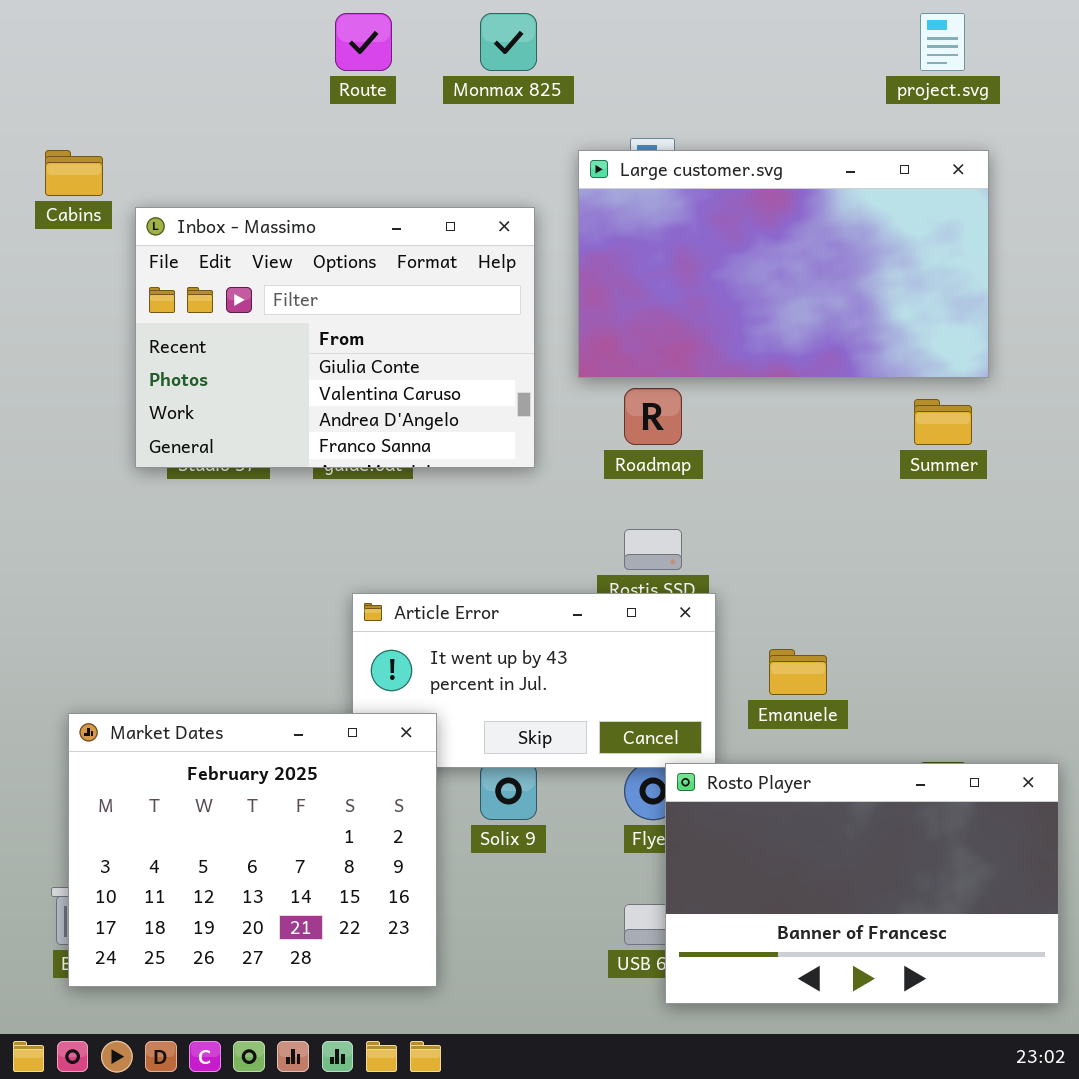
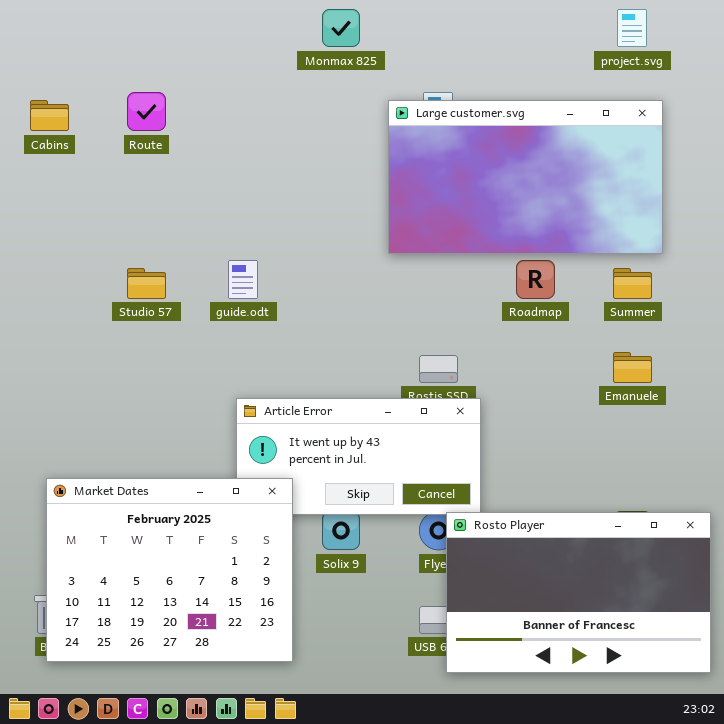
Route: [335,13,392,71] -> [127,92,166,131], moved
Inbox - Massimo: [135,207,535,468] -> none, closed
Roadmap: [624,388,682,445] -> [516,260,555,299], moved
Emanuele: [769,649,827,695] -> [613,352,652,383], moved

